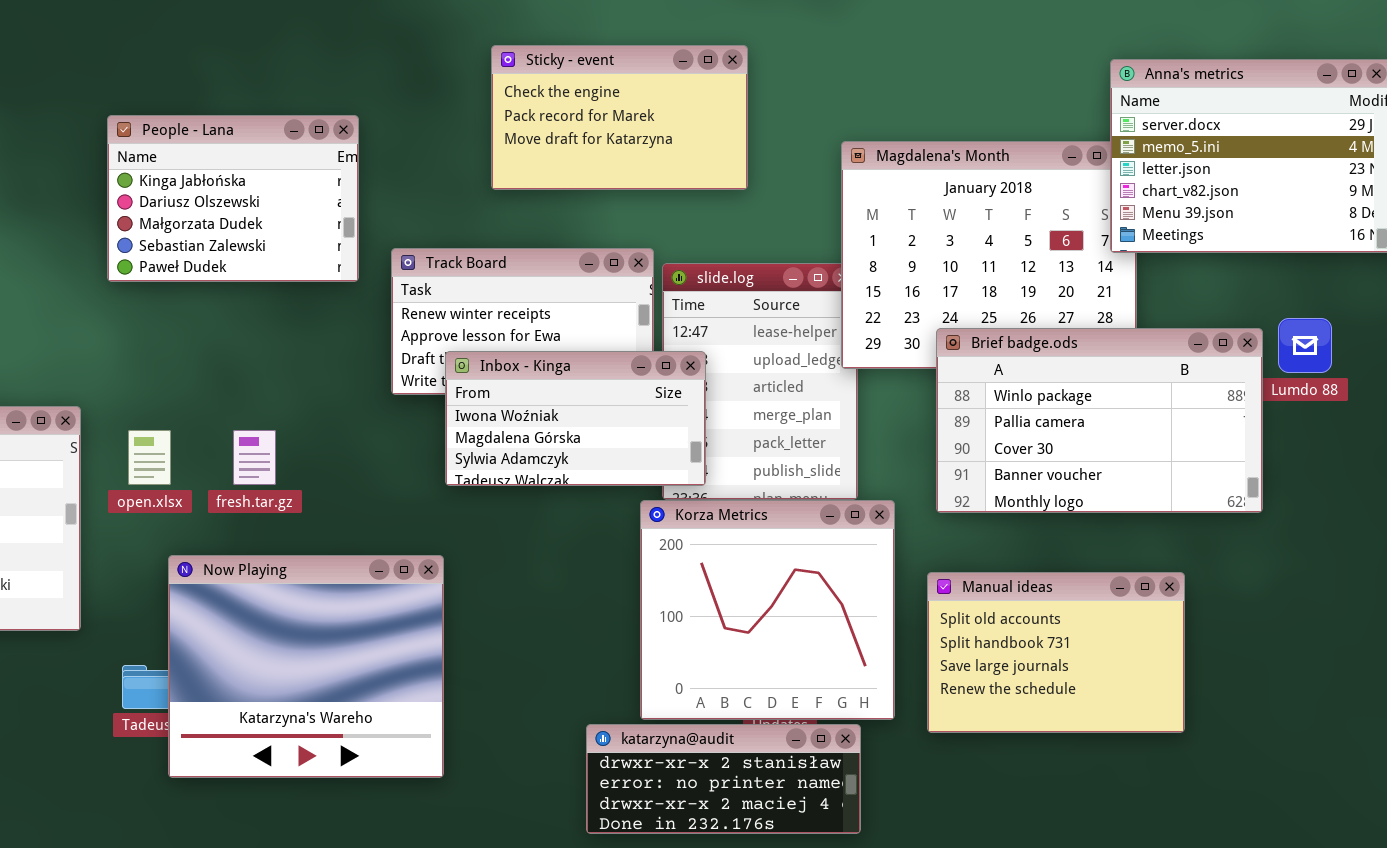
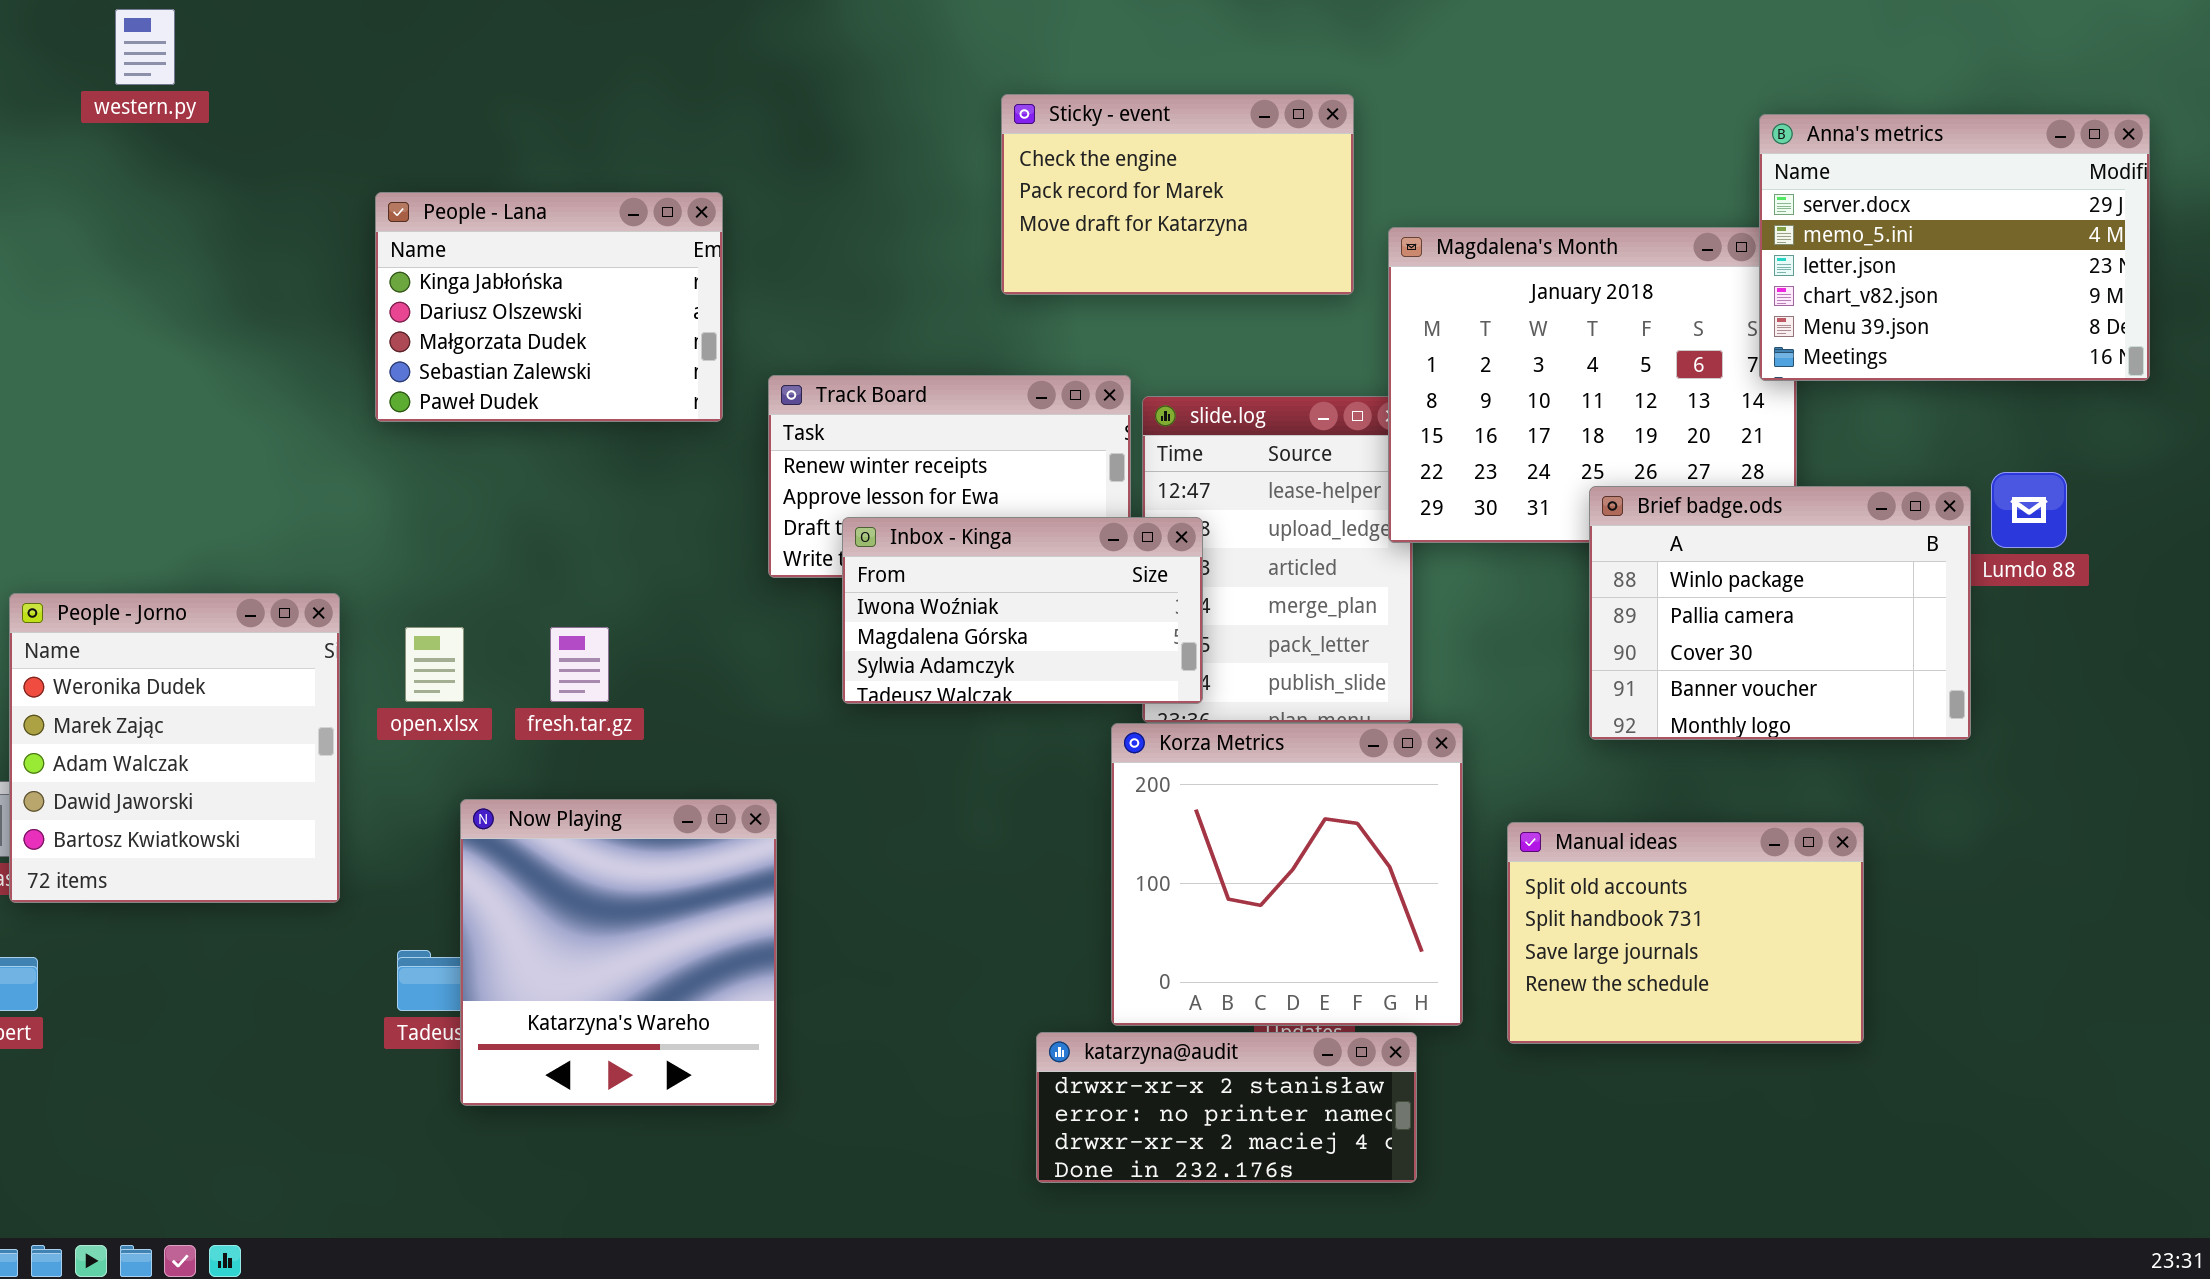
Sticky - event: [491,45,748,190] -> [1001,94,1354,295], moved
Brief badge.ods: [936,328,1263,513] -> [1589,486,1971,740], resized
Now Playing: [168,555,444,778] -> [460,799,777,1106], resized

